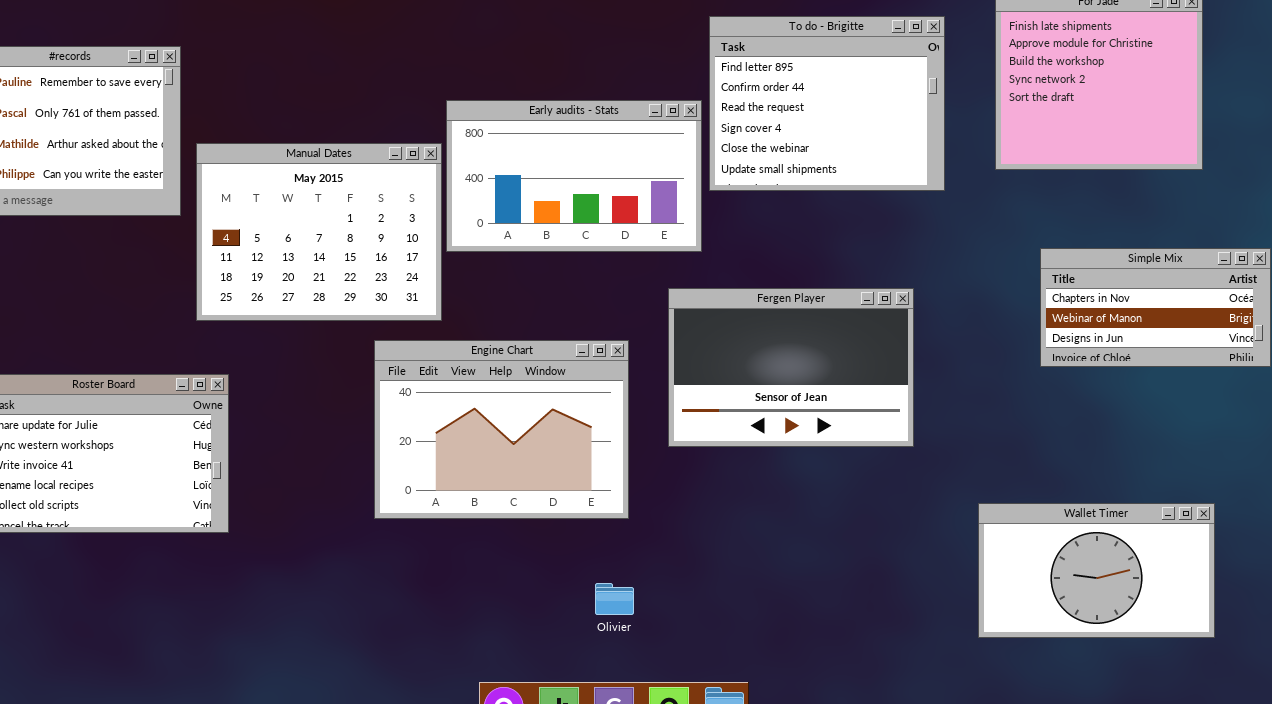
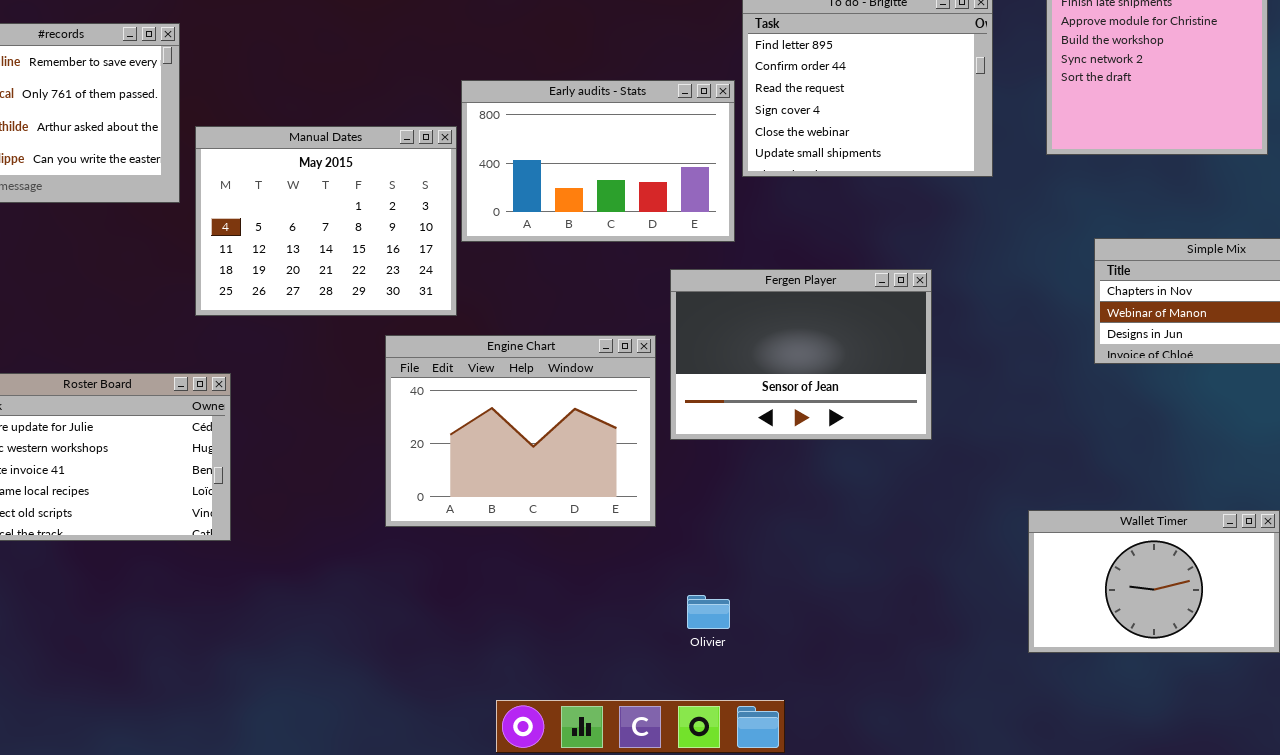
Fergen Player: [668,288,914,447] -> [670,269,932,440], moved
Olivier: [595,583,634,615] -> [687,595,730,629], moved

